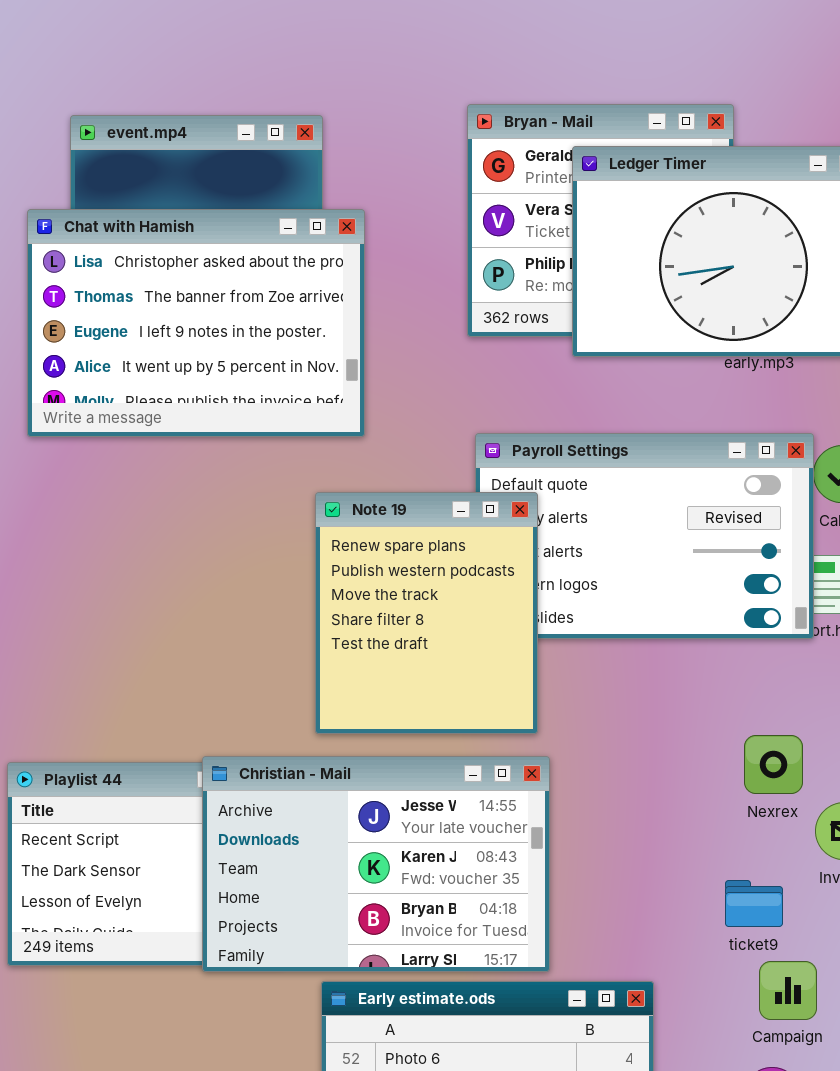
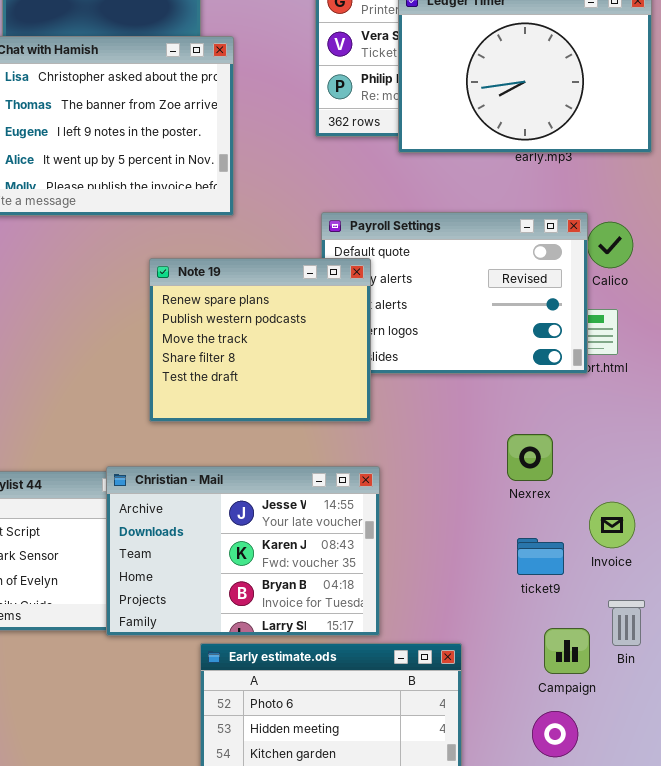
Note 19: [315,492,538,734] -> [149,258,371,422], resized
Nexrex: [744,735,803,794] -> [507,434,553,481], moved
ticket9: [725,880,783,927] -> [517,538,564,575], moved

